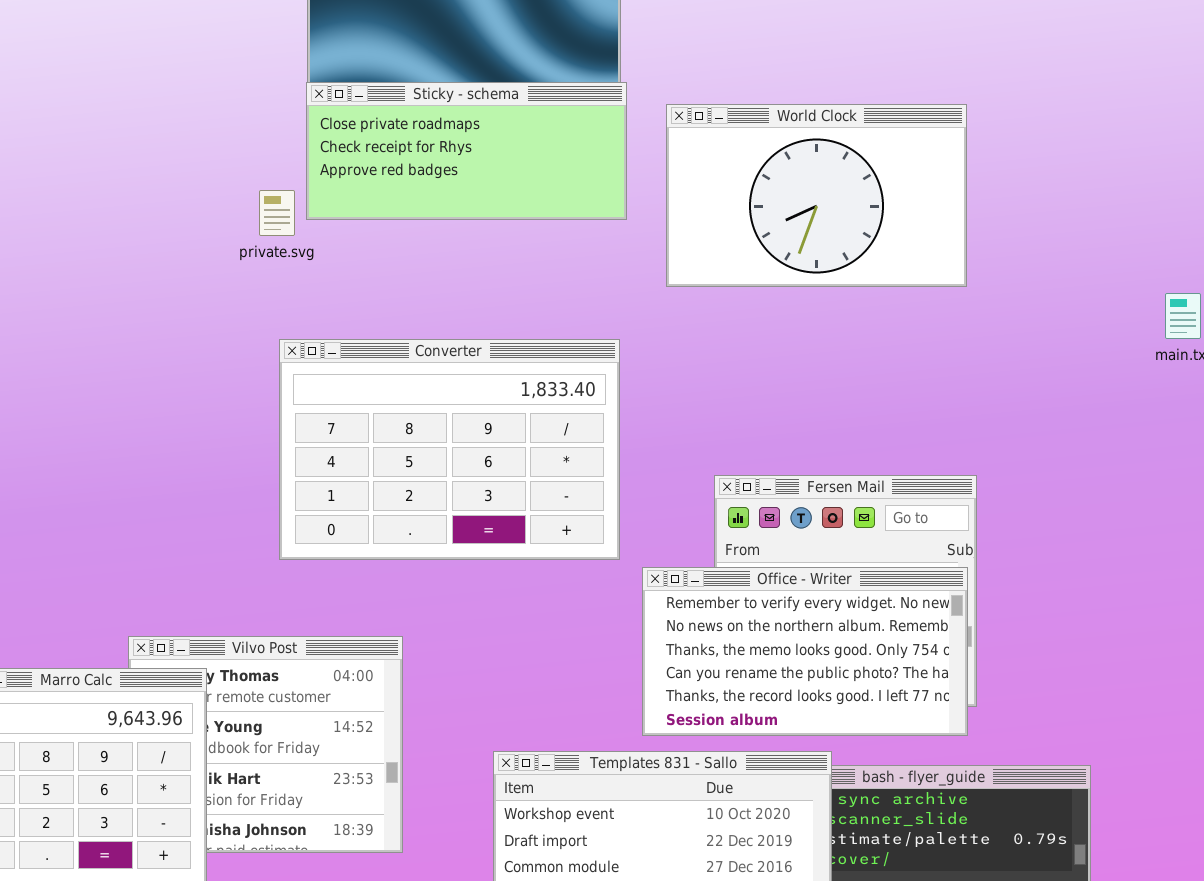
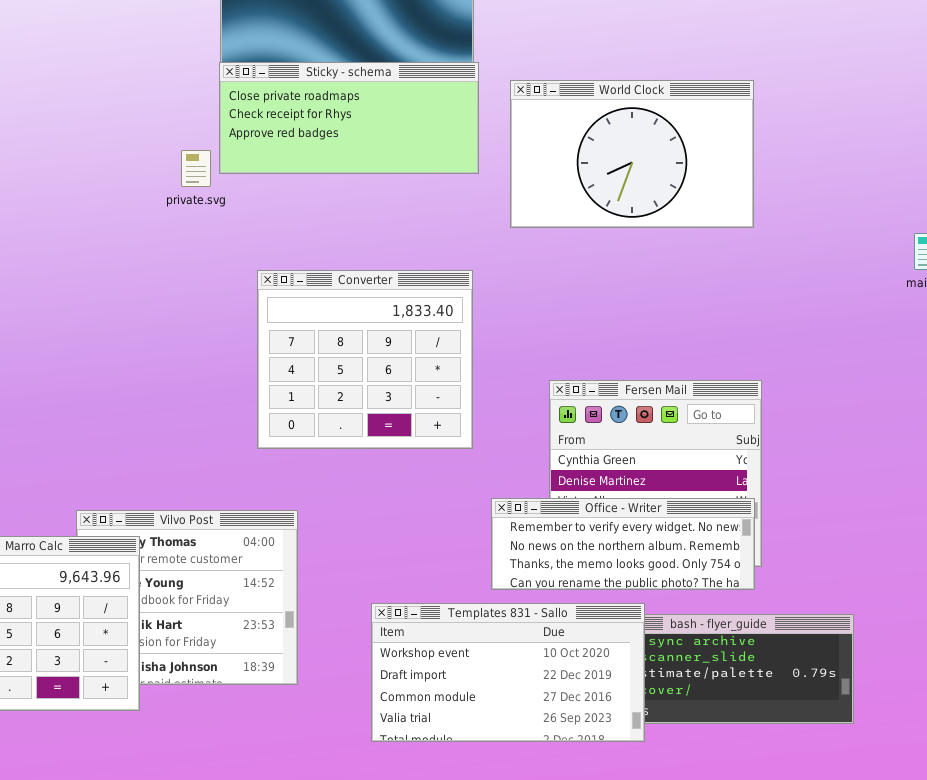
Converter: [279,339,620,560] -> [257,270,473,449], resized
Office - Writer: [642,567,968,736] -> [491,498,755,590], resized

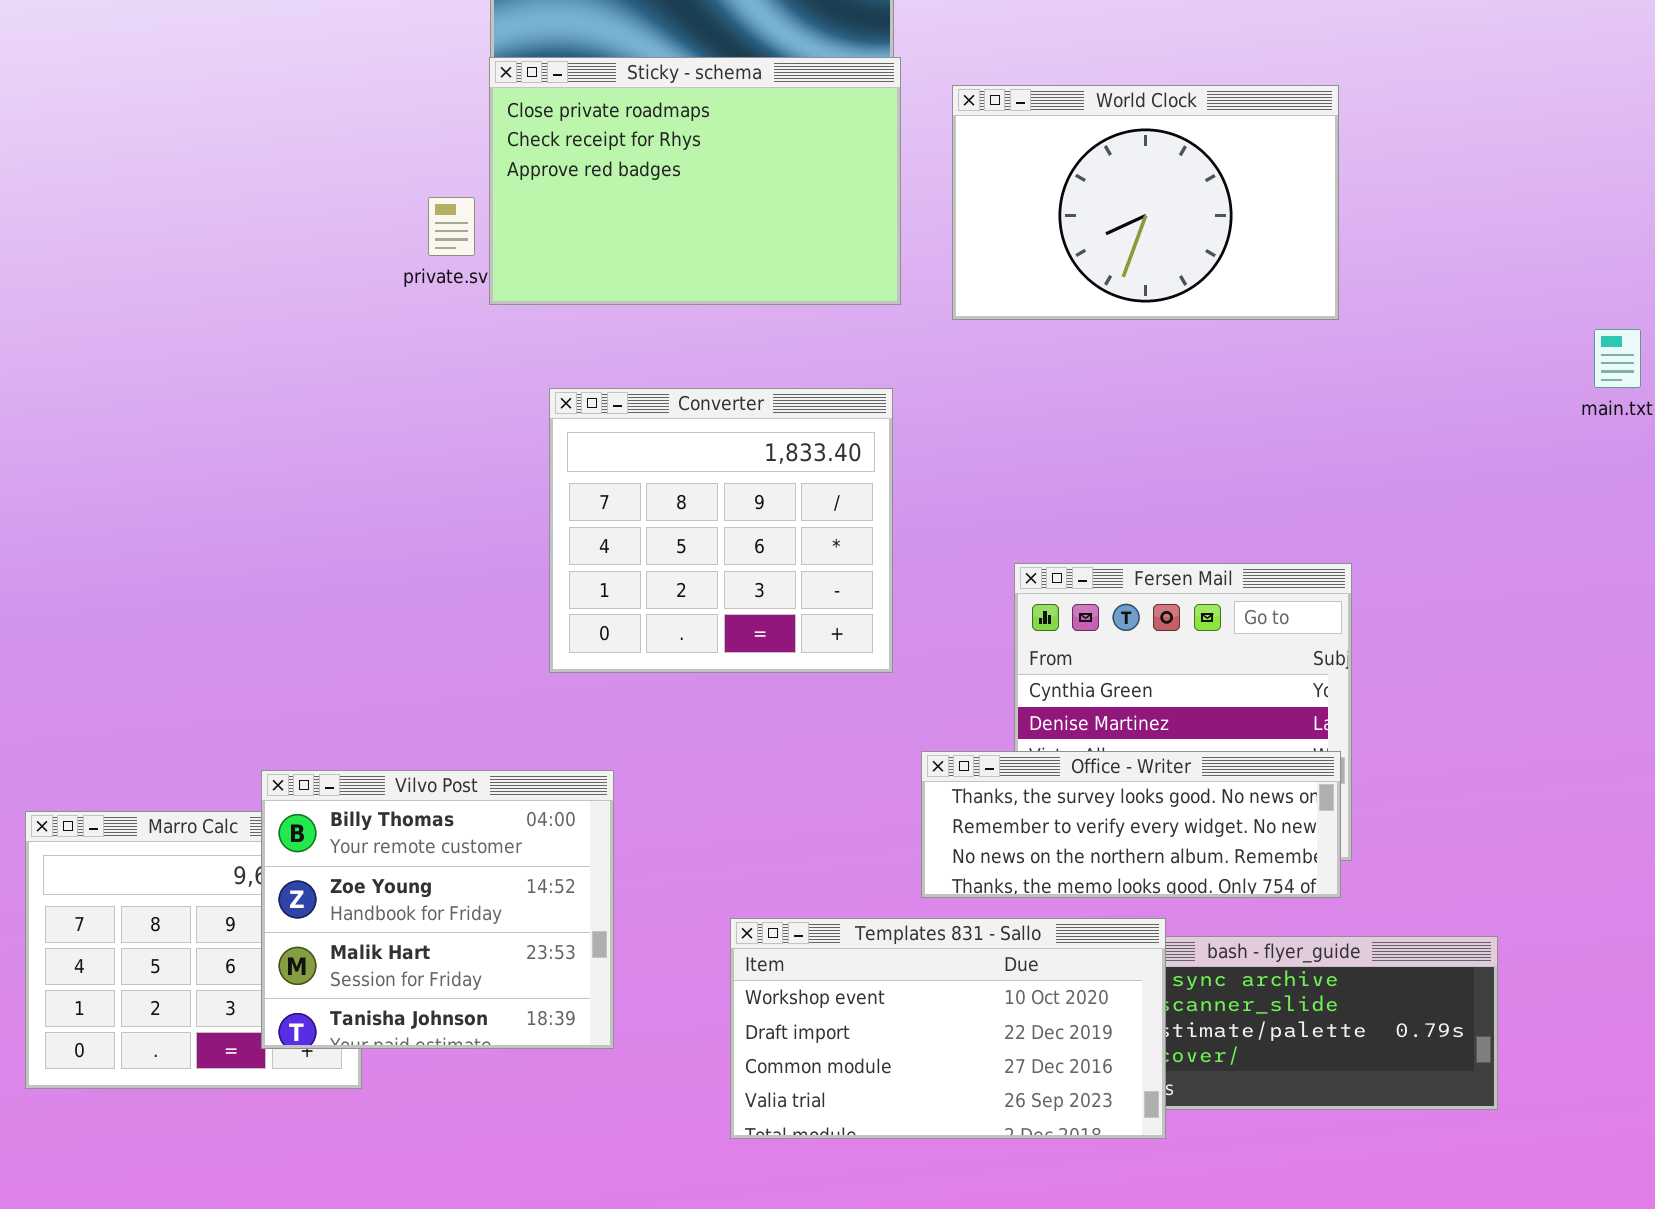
Sticky - schema: [219,62,479,174] -> [489,57,901,305], resized
Office - Writer: [491,498,755,590] -> [921,751,1341,898], scrolled up 1 row
Vilvo Post: [76,510,298,685] -> [261,770,614,1049], raised

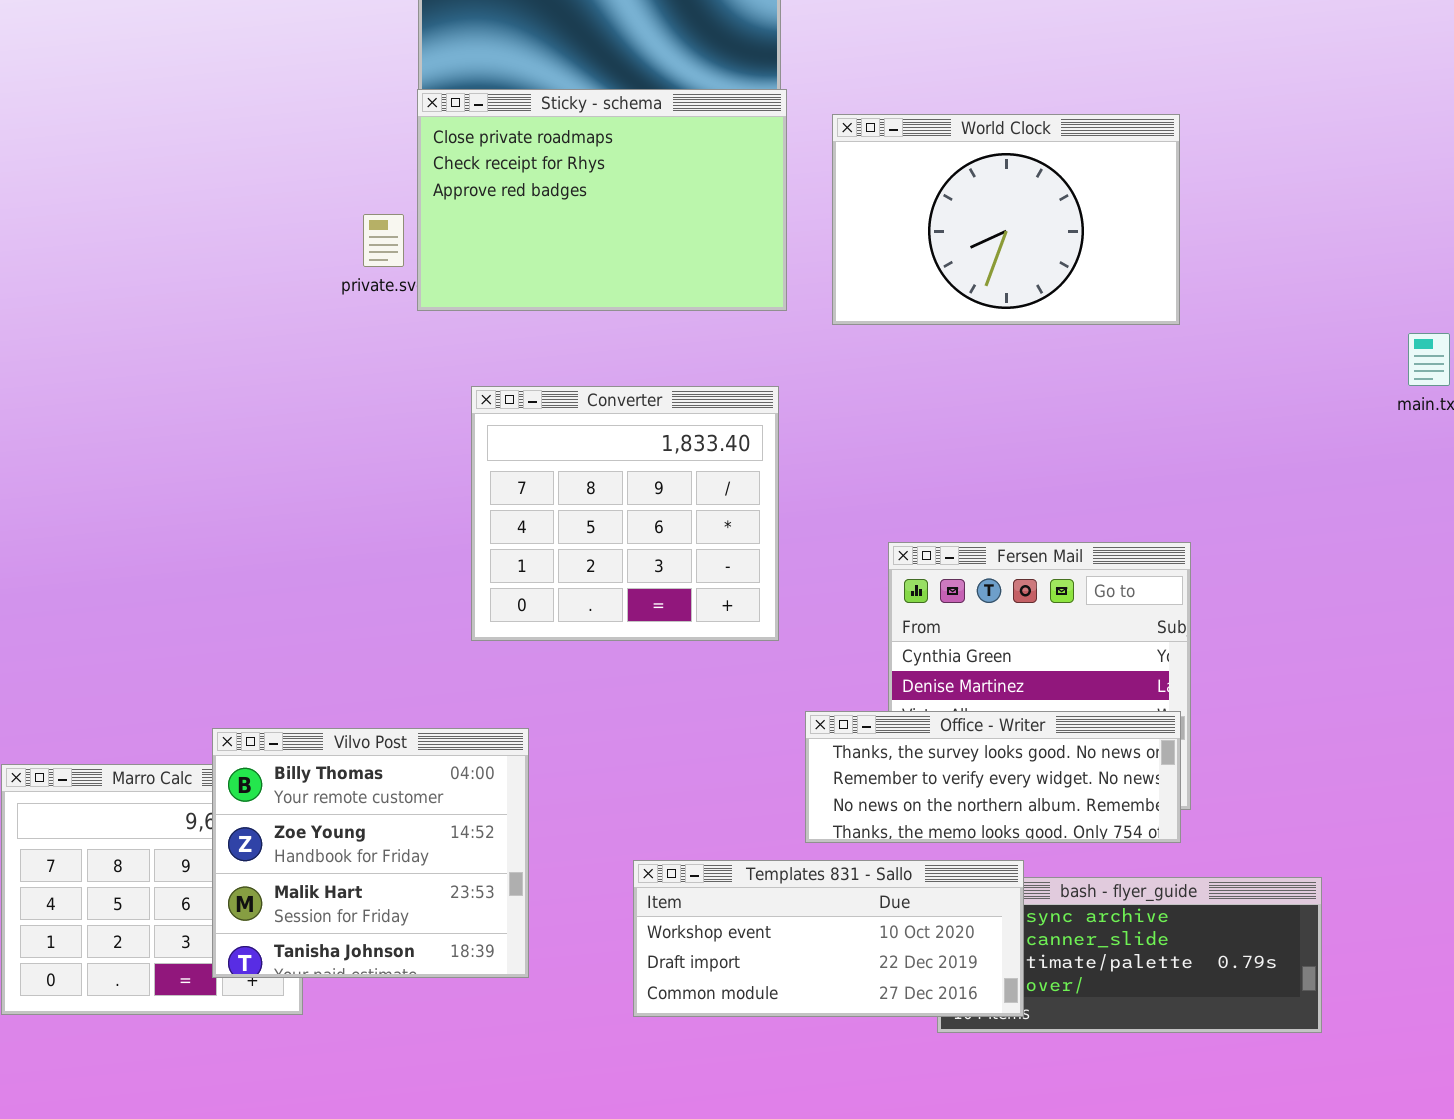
Templates 831 - Sallo: [730,918,1166,1139] -> [633,860,1024,1017], resized

